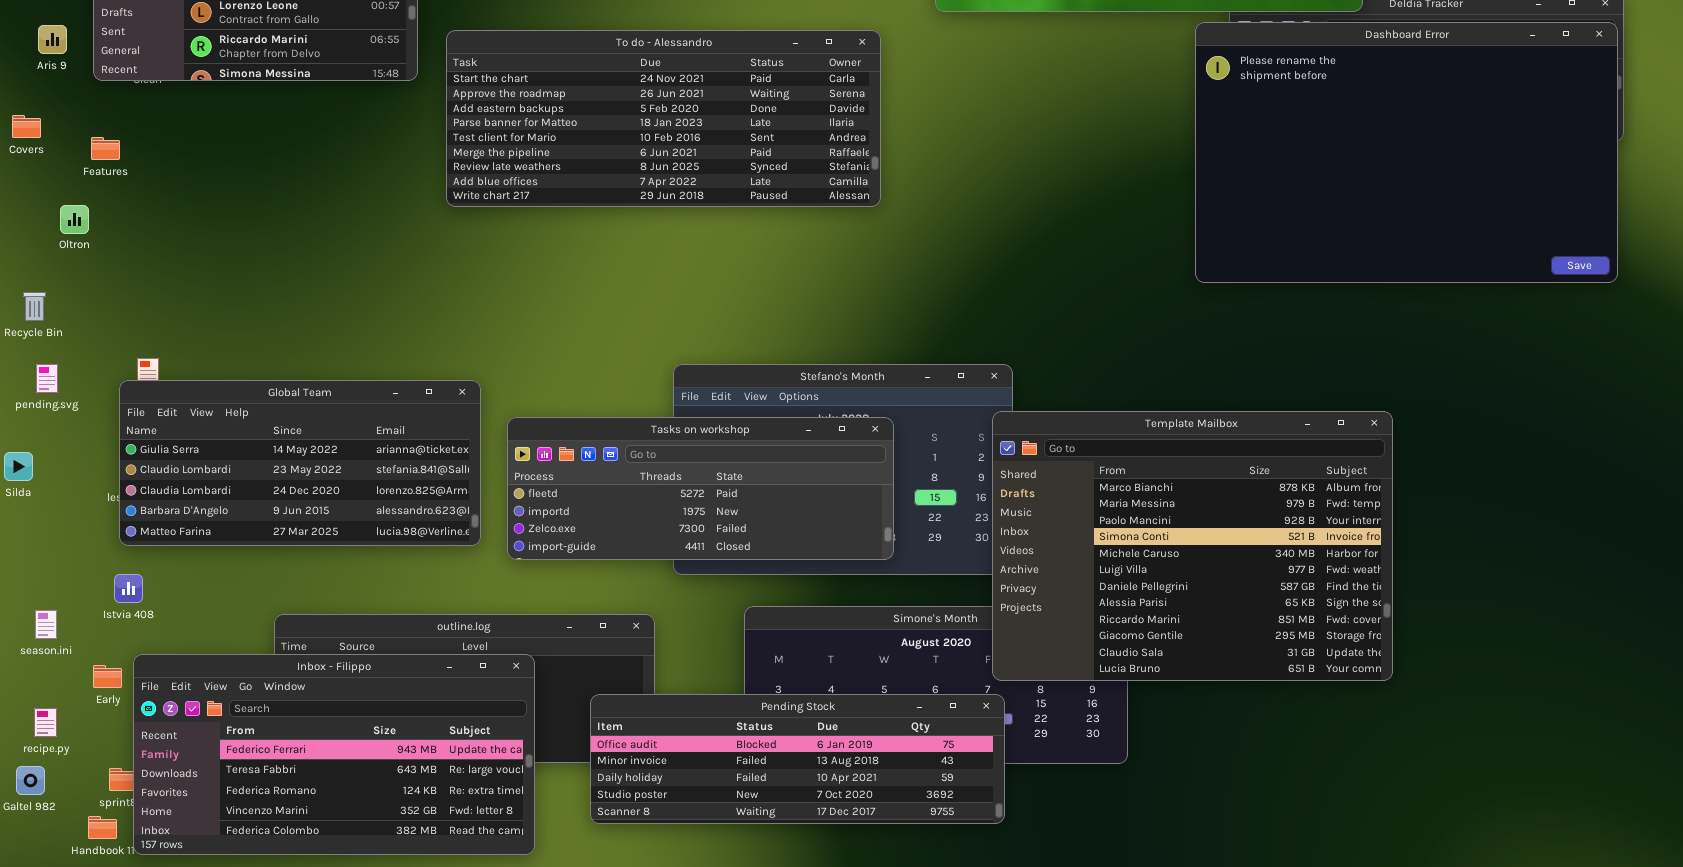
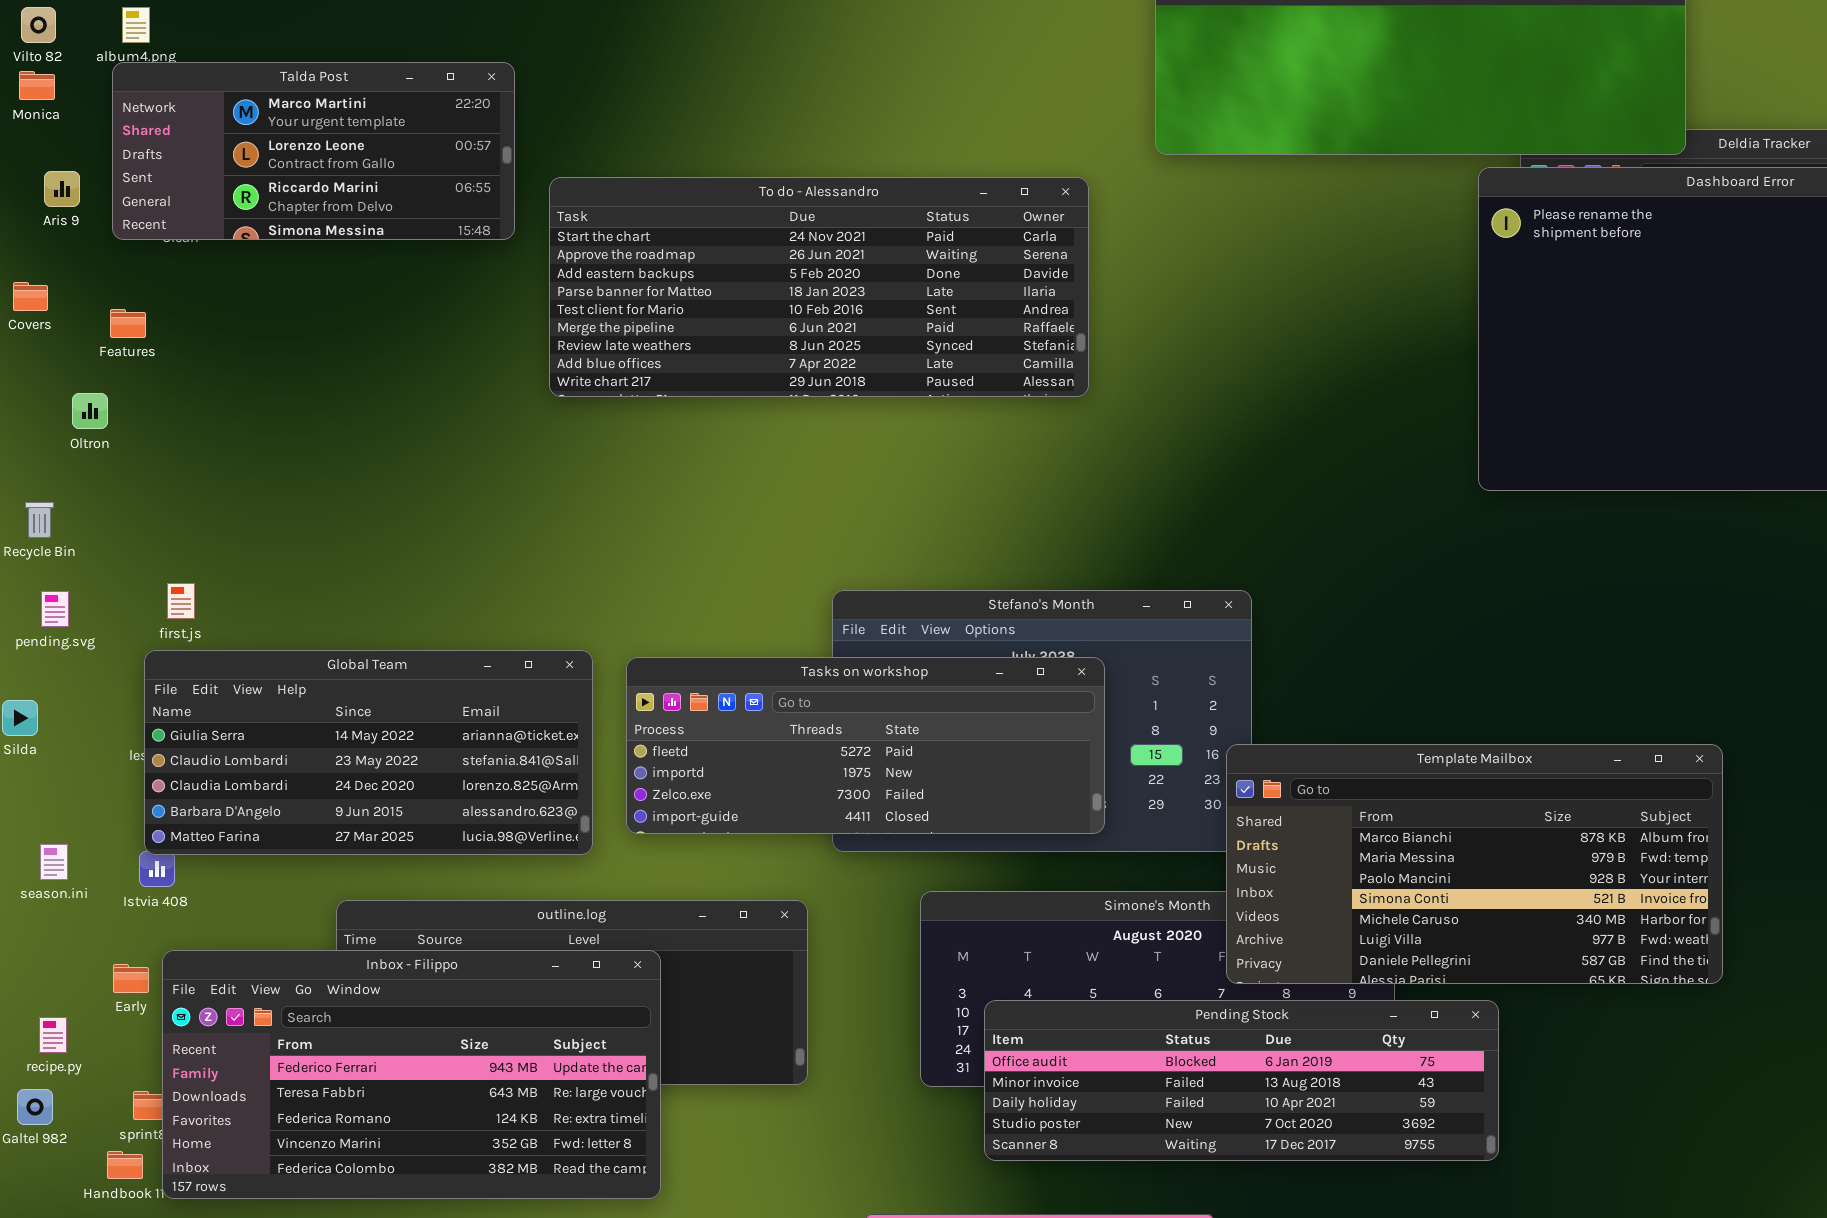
Global Team: [119,380,481,546] -> [144,650,593,855], moved
Template Mailbox: [992,411,1393,681] -> [1226,744,1723,984], resized
season.ini: [35,610,57,639] -> [40,844,68,880], moved
Pending Stock: [590,694,1005,824] -> [984,1000,1499,1161], moved

